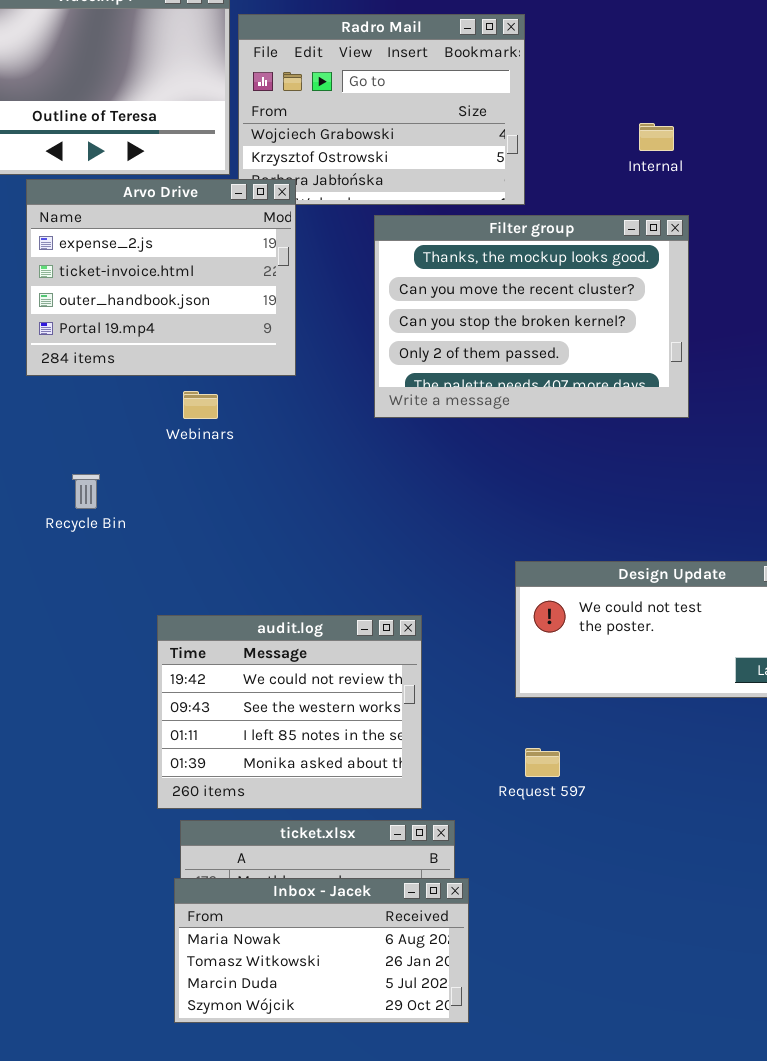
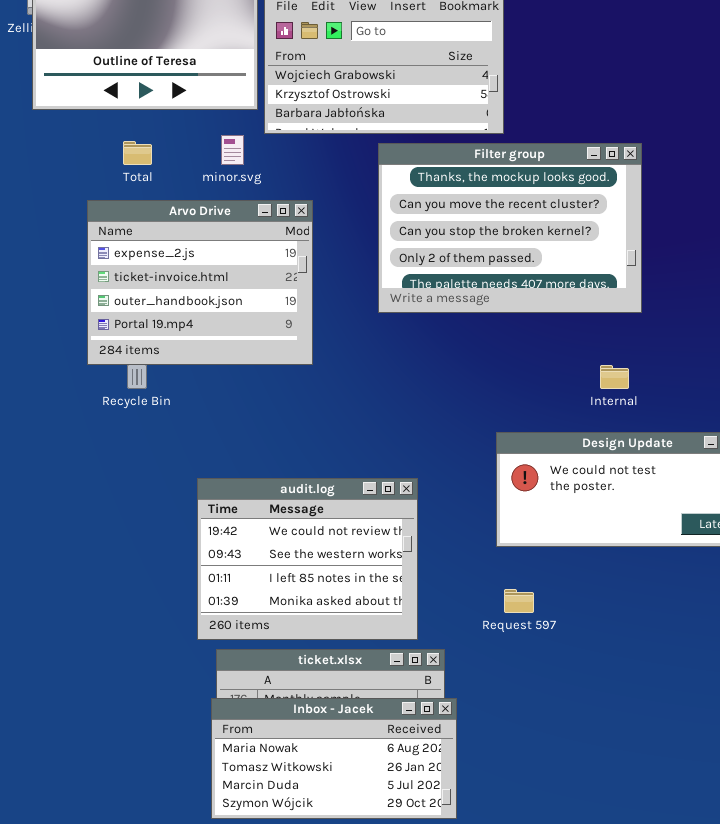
Internal: [639,123,674,151] -> [600,365,629,389], moved
Arvo Drive: [26,179,296,376] -> [87,200,313,365], moved

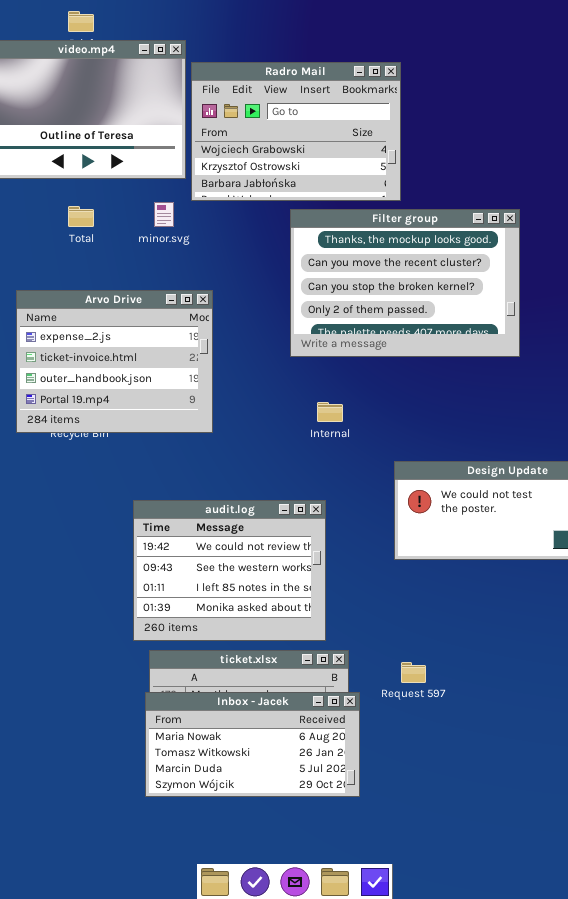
Arvo Drive: [87,200,313,365] -> [16,290,213,433], moved
Internal: [600,365,629,389] -> [317,402,343,422], moved
Request 597: [504,589,534,613] -> [401,662,426,683], moved

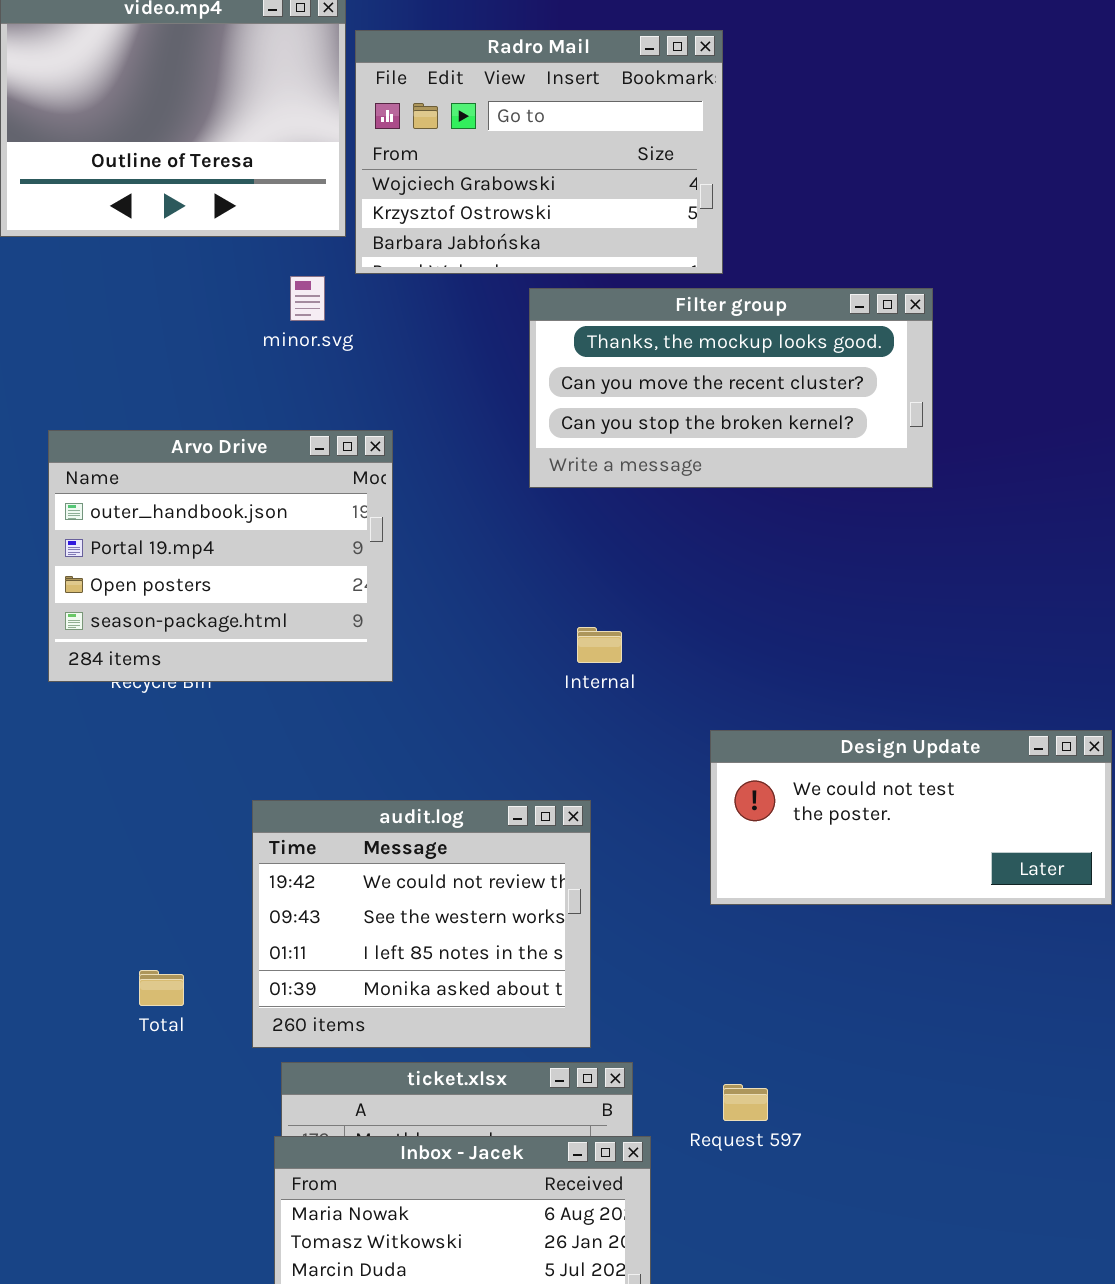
Total: [68,206,94,227] -> [139,970,184,1006], moved
Filter group: [290,209,520,357] -> [529,288,933,488], resized
Arvo Drive: [16,290,213,433] -> [48,430,393,682], scrolled down 2 rows

